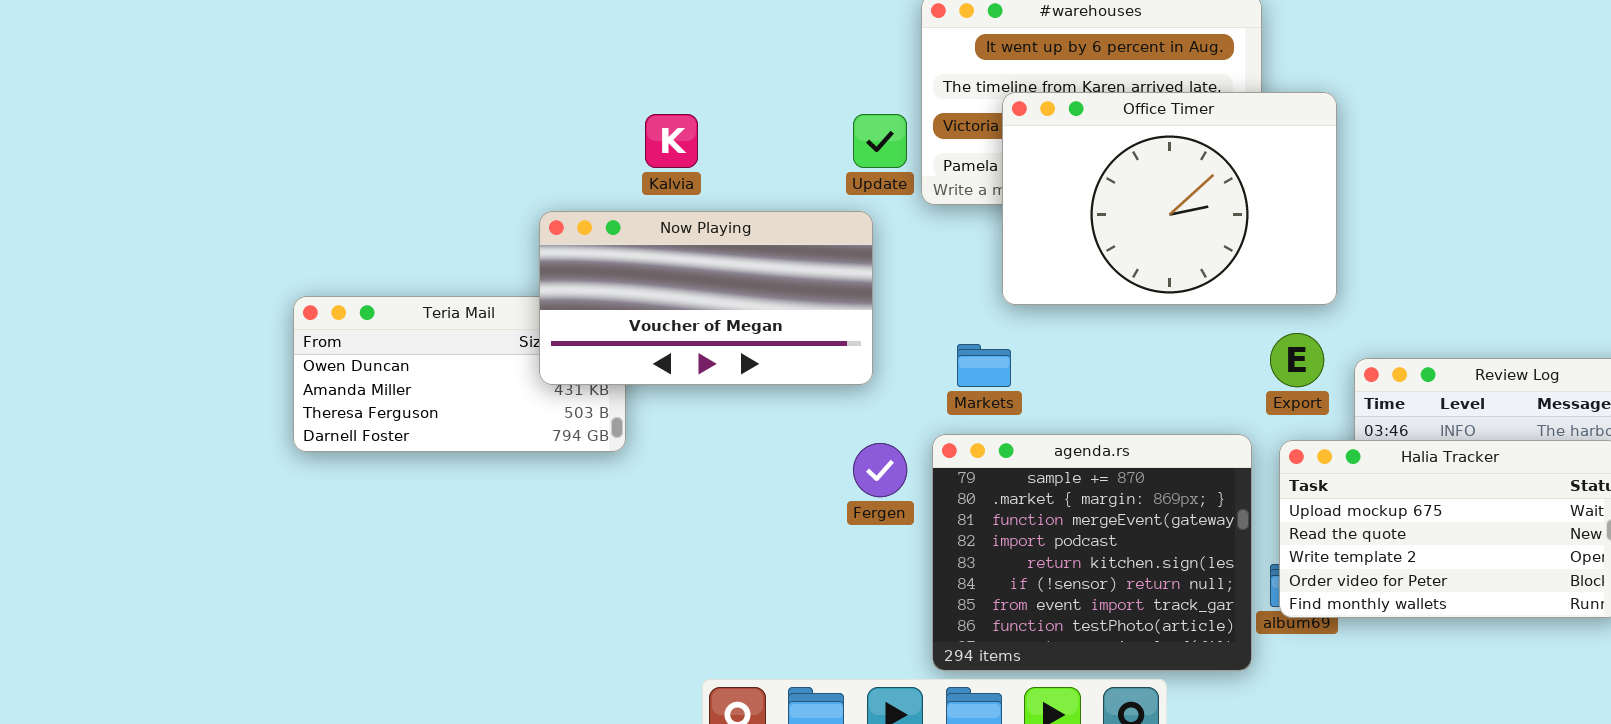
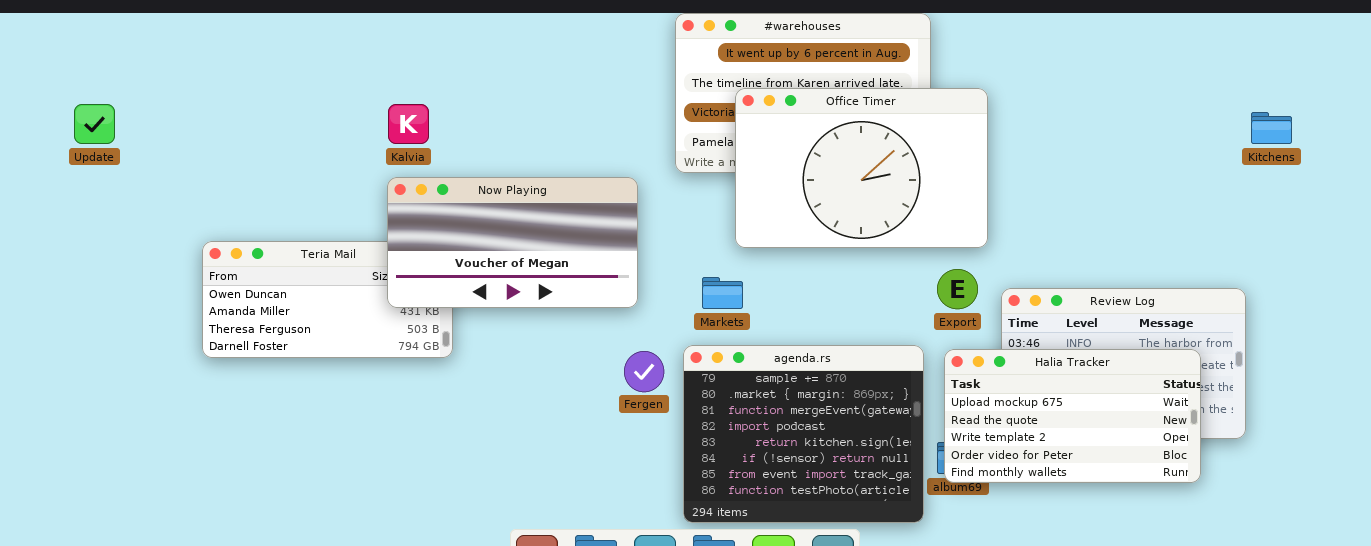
Kalvia: [645,114,698,168] -> [388,104,429,144], moved
Update: [853,114,907,168] -> [74,104,115,144], moved

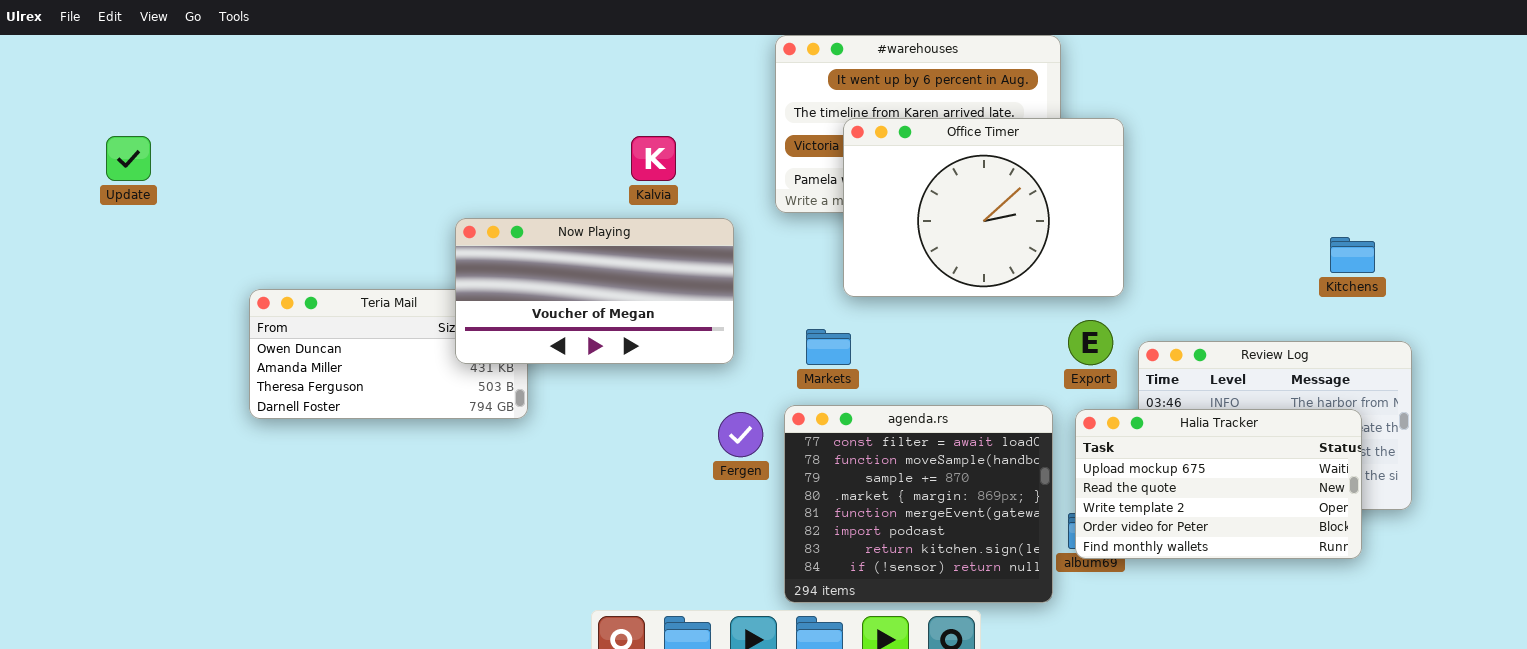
Kalvia: [388,104,429,144] -> [631,136,676,181], moved
Kitchens: [1251,112,1292,144] -> [1330,237,1375,273], moved
agenda.rs: [683,345,924,523] -> [784,405,1053,603], scrolled up 2 rows

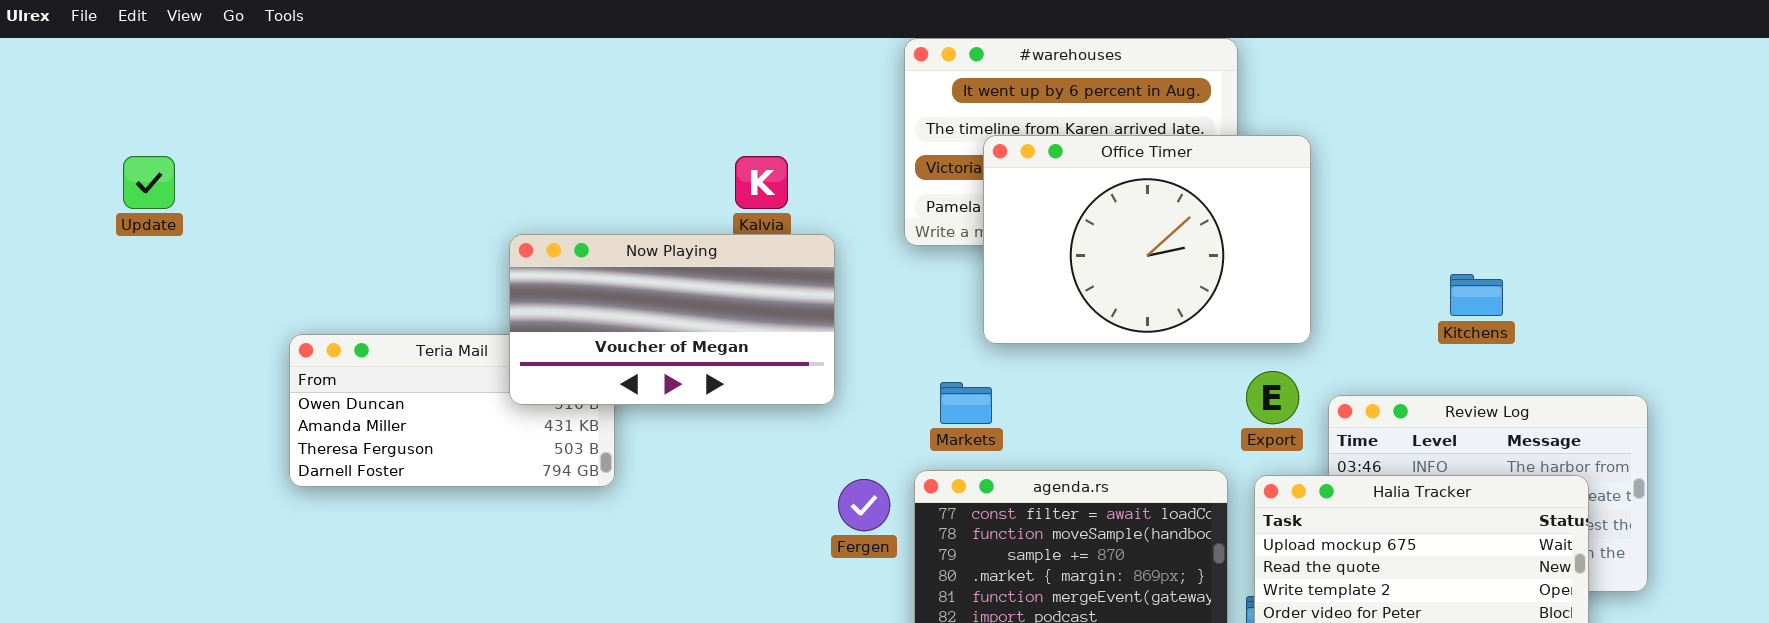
Now Playing: [455,218,734,364] -> [509,234,835,405], moved
Kitchens: [1330,237,1375,273] -> [1450,274,1503,316], moved

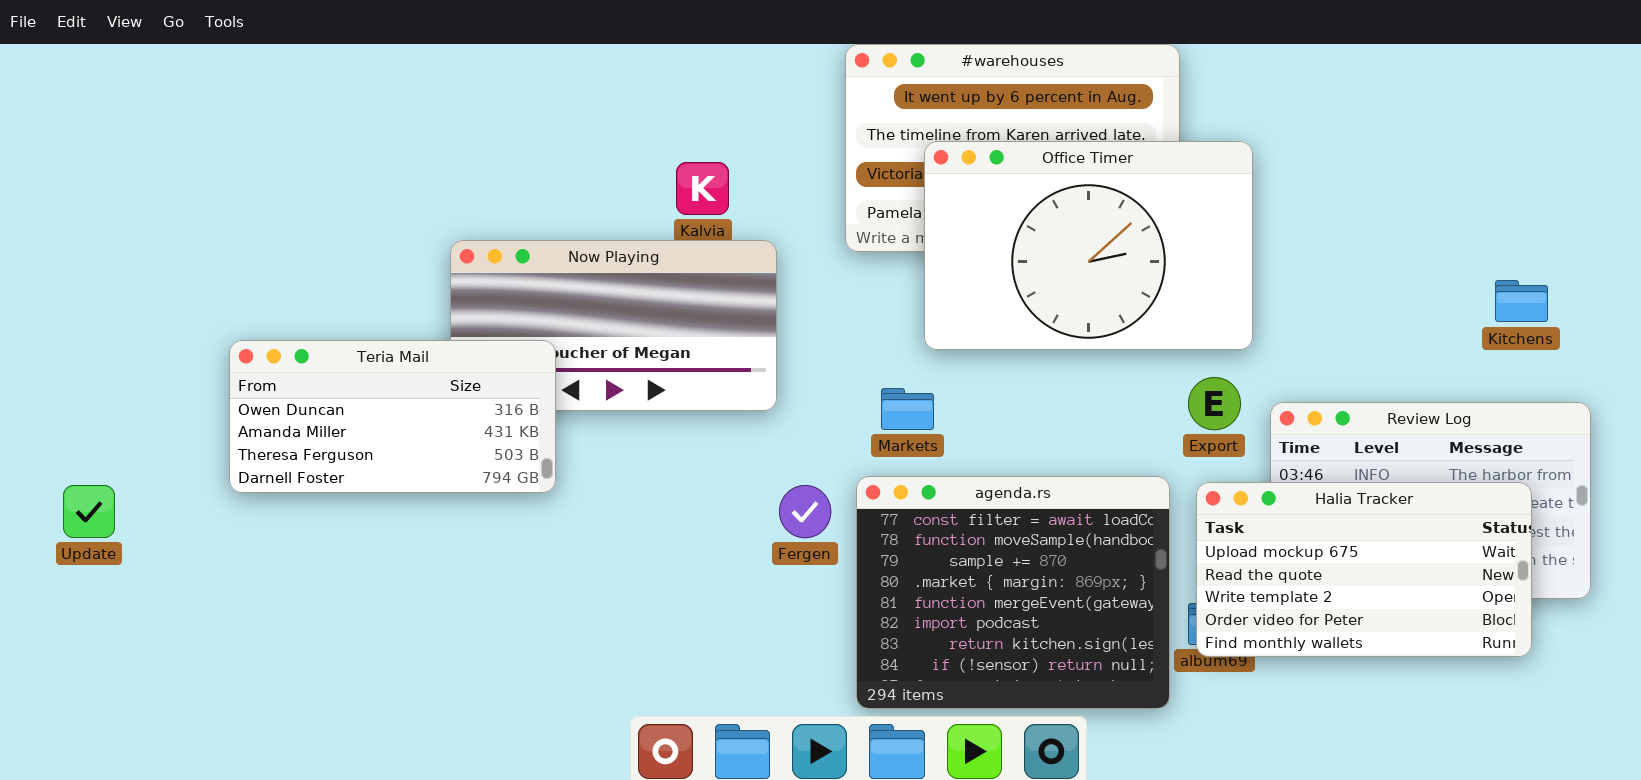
Update: [123,156,175,209] -> [63,485,115,538], moved
Kitchens: [1450,274,1503,316] -> [1495,280,1548,322], moved
Teria Mail: [289,334,615,487] -> [229,340,556,493], raised

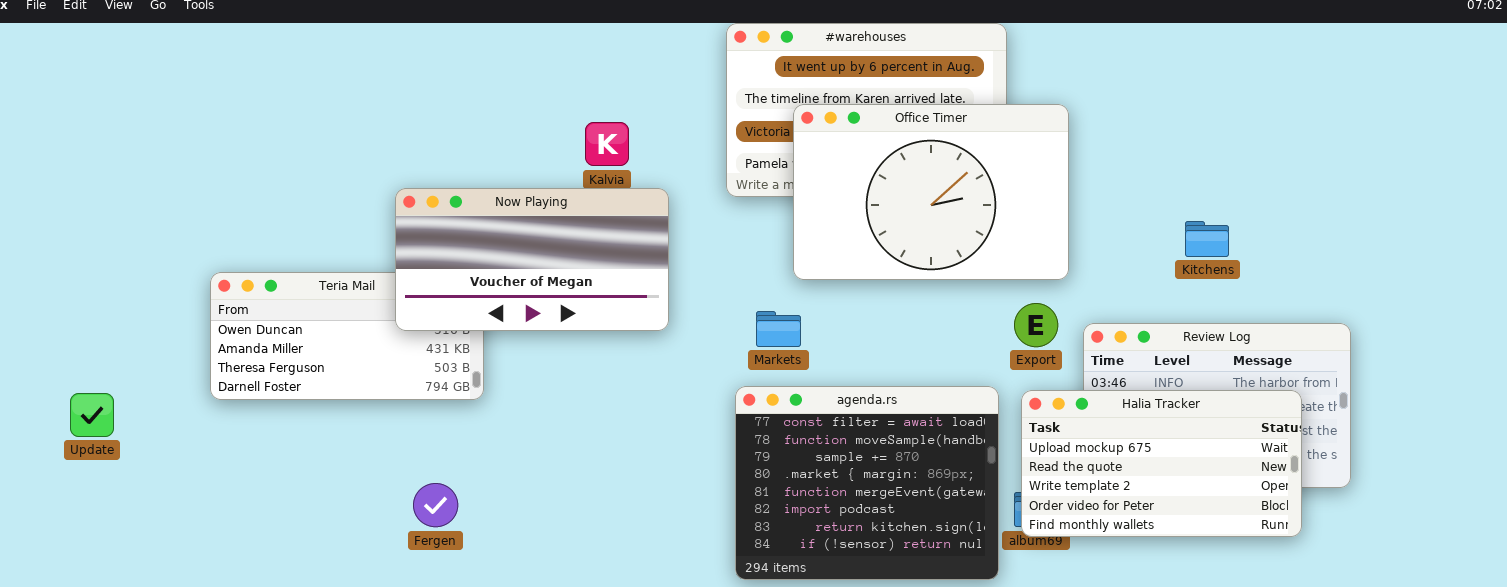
Now Playing: [450,240,777,411] -> [395,188,669,331], raised
Kitchens: [1495,280,1548,322] -> [1185,221,1229,257], moved
Fergen: [779,485,831,538] -> [413,483,458,527], moved

